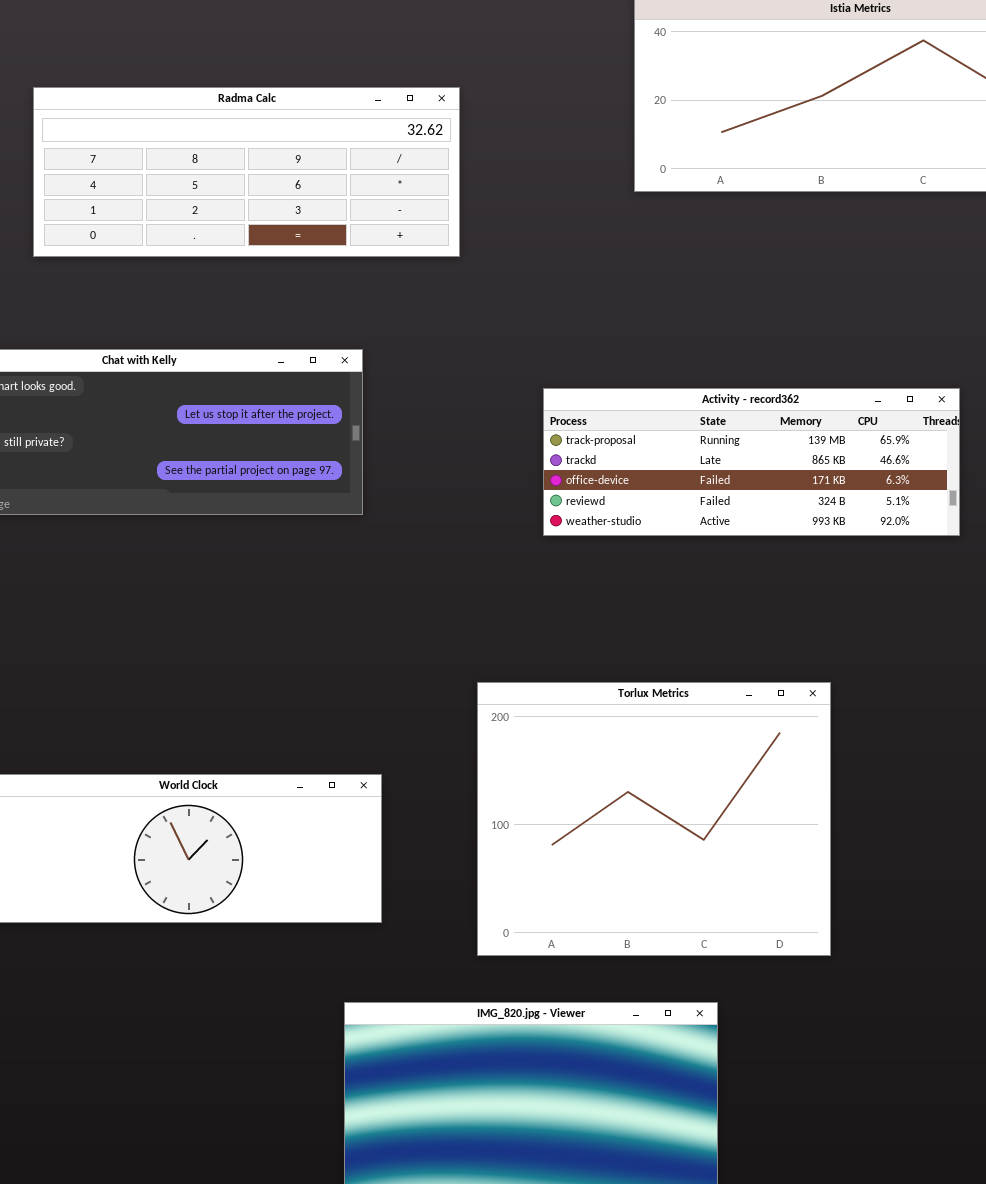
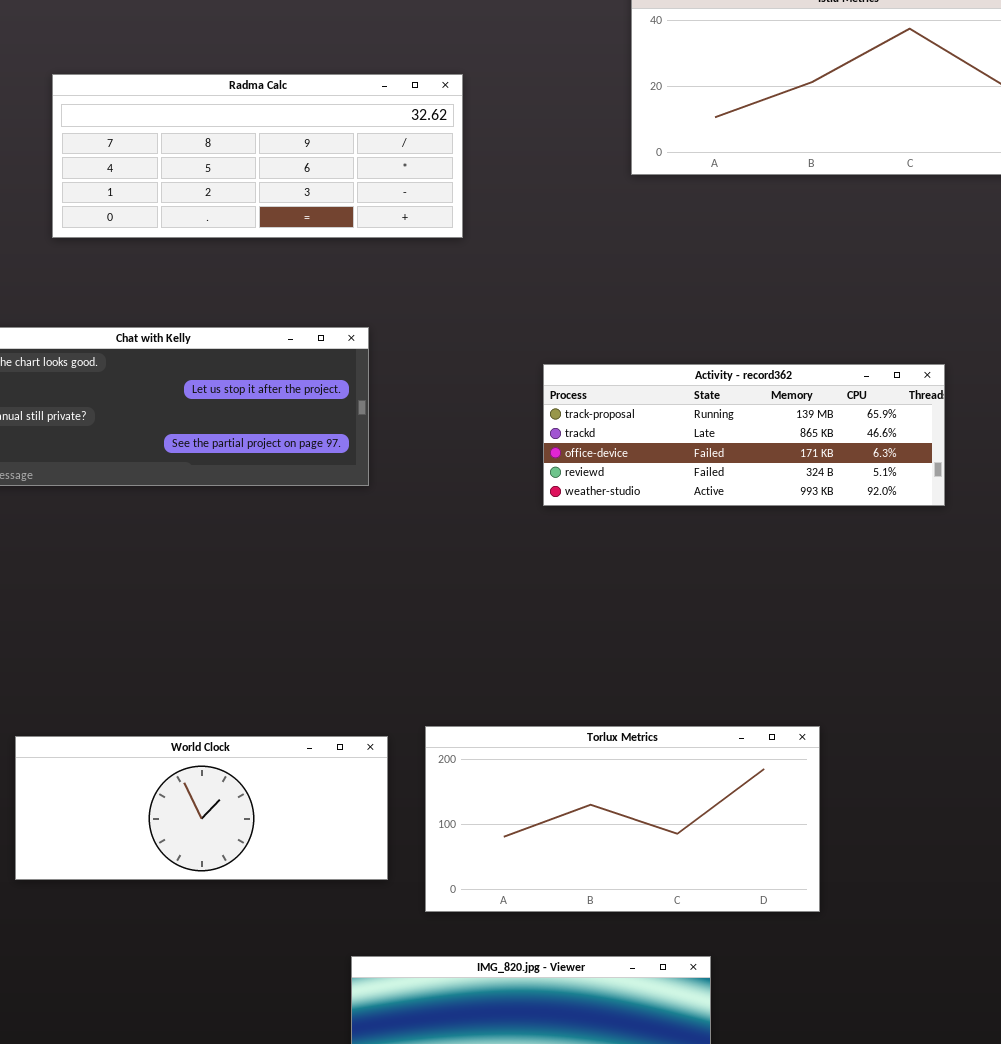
Torlux Metrics: [477,682,831,956] -> [425,726,820,912], resized

